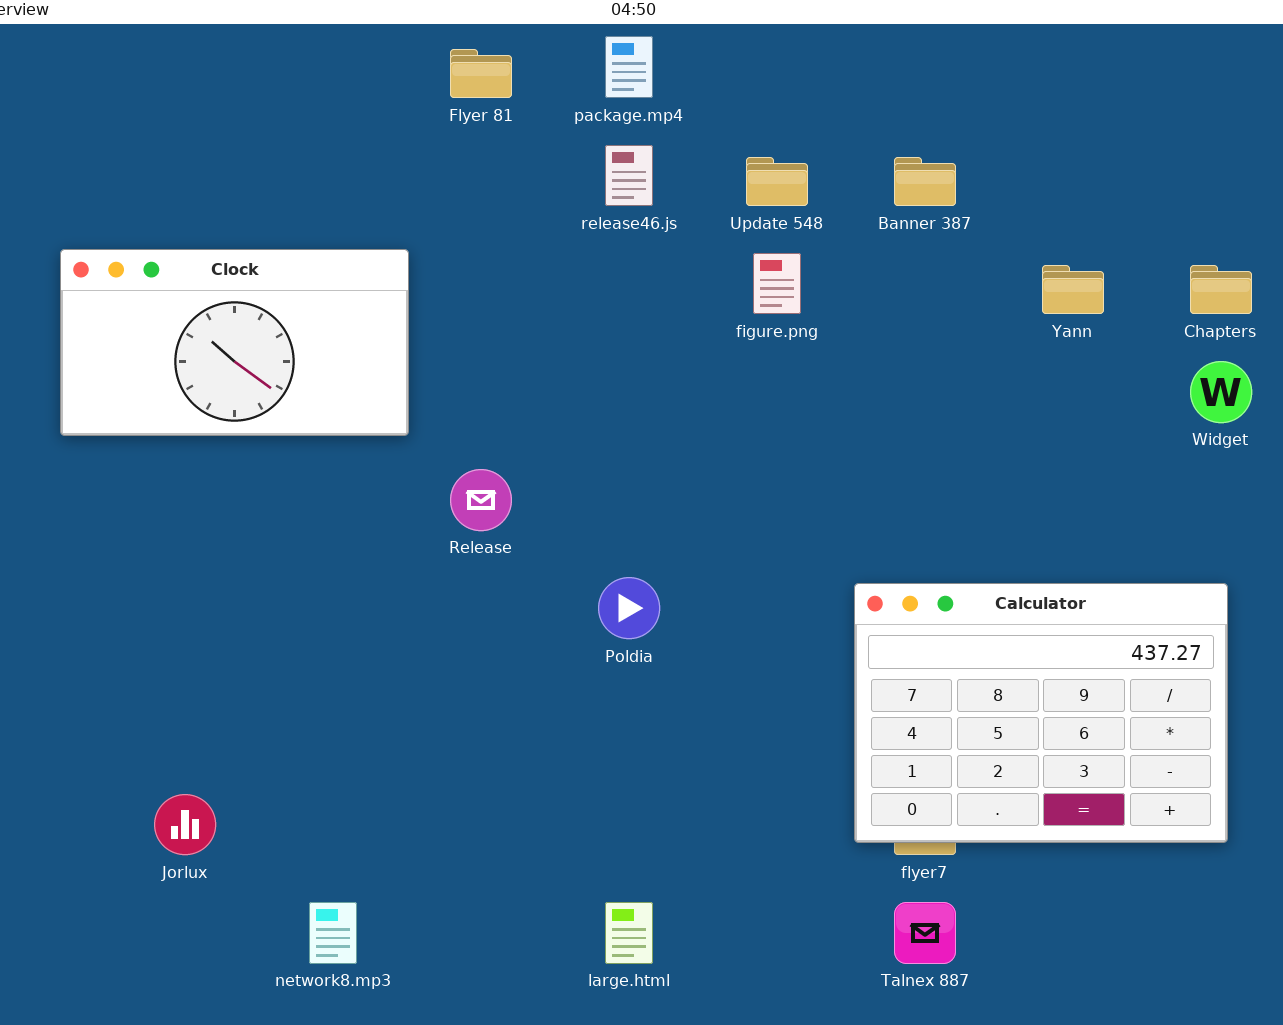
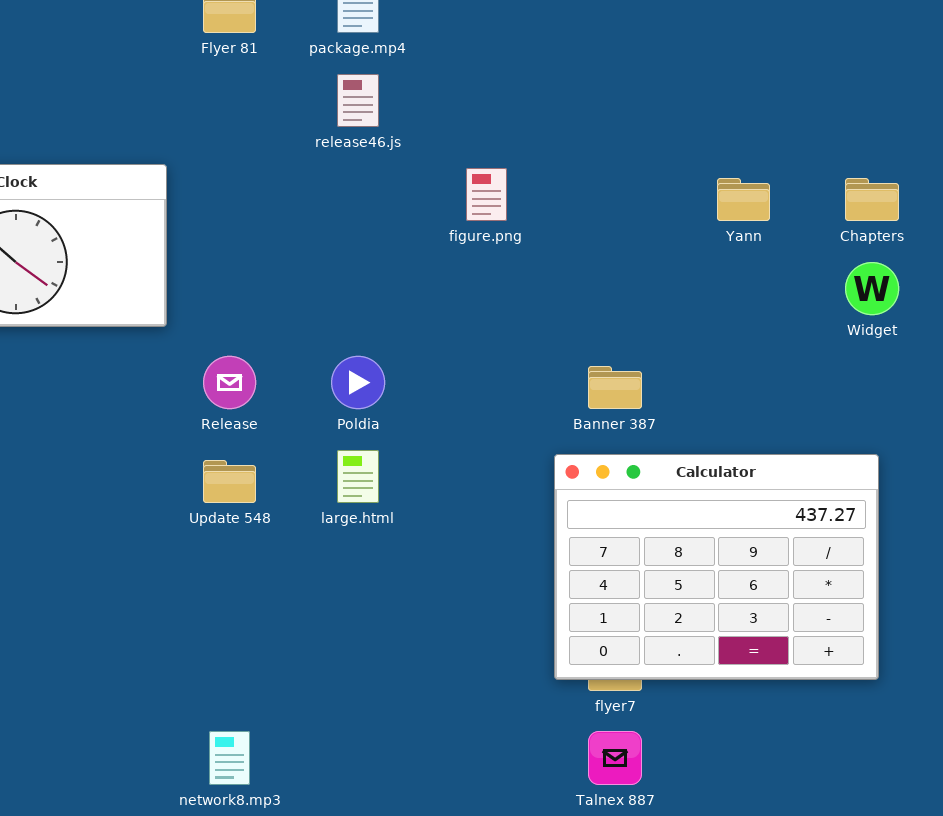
Update 548: [746,157,808,206] -> [203,460,256,503], moved
Banner 387: [894,157,956,206] -> [588,366,642,409], moved
Poldia: [598,577,660,639] -> [331,356,385,409], moved
network8.mp3: [309,902,357,964] -> [209,731,250,785], moved
large.html: [605,902,653,964] -> [337,450,379,503], moved

